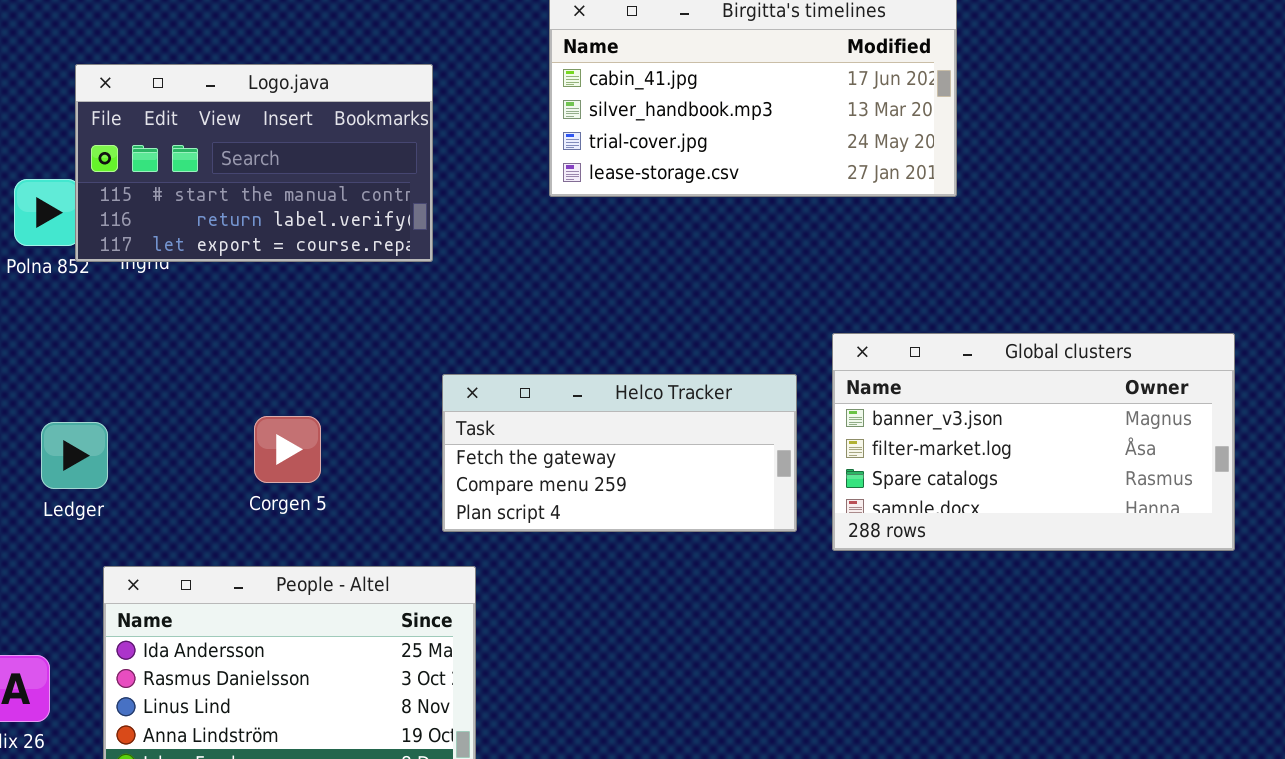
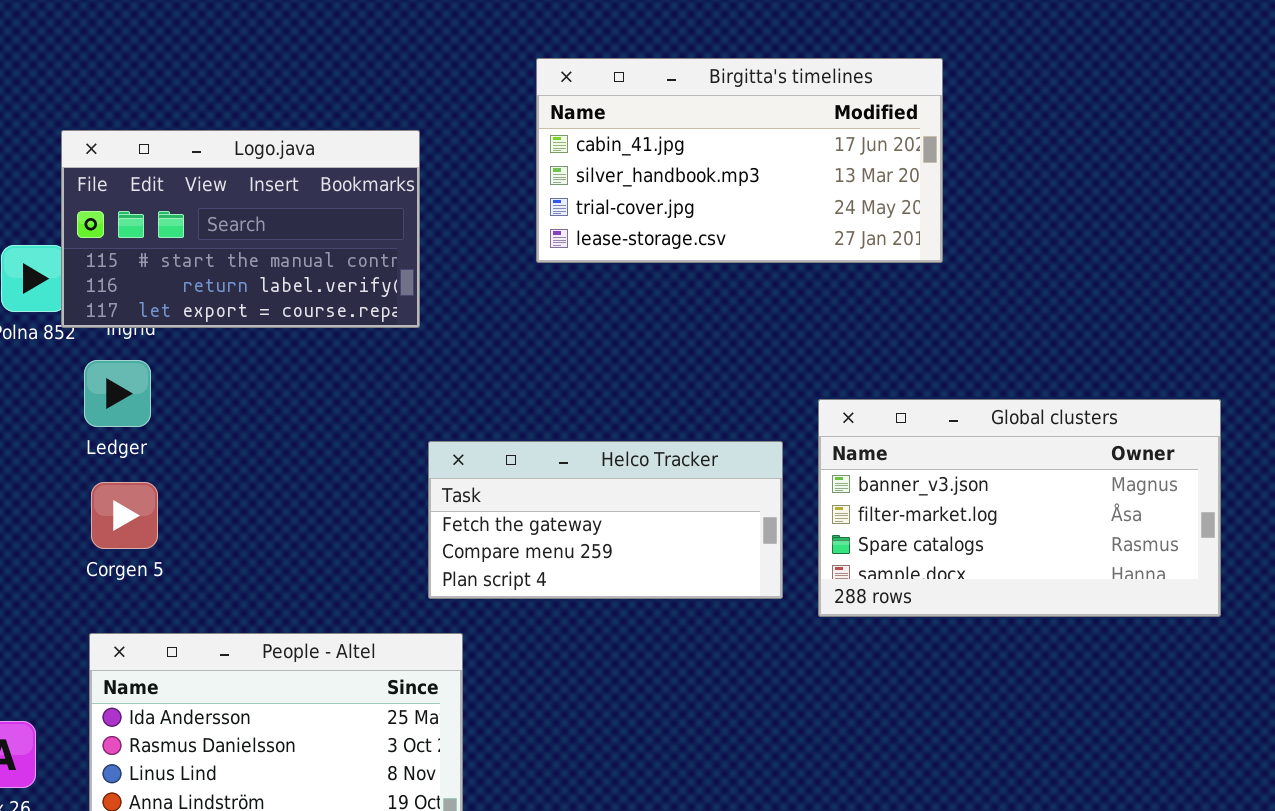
Corgen 5: [254,416,321,483] -> [91,482,158,549], moved
Ledger: [41,422,108,489] -> [84,360,151,427], moved

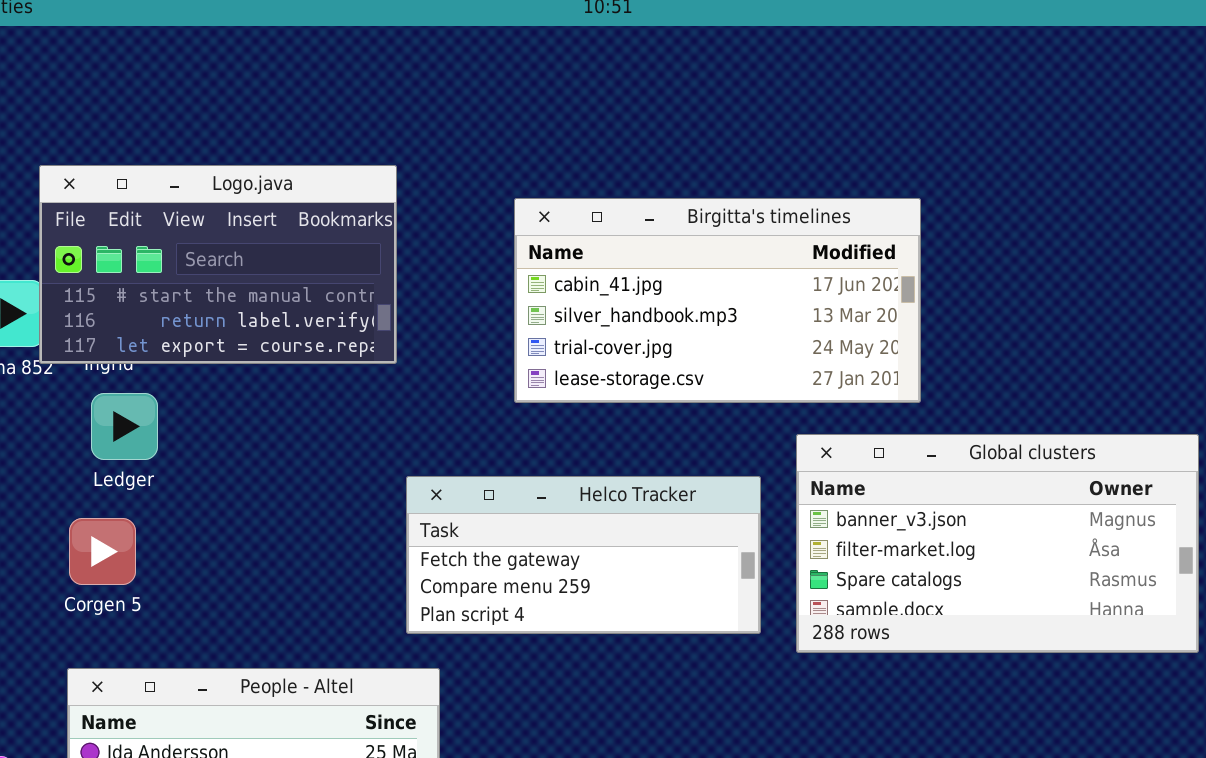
Birgitta's timelines: [536,58,943,263] -> [514,198,921,403], moved
Ledger: [84,360,151,427] -> [91,393,158,460], moved

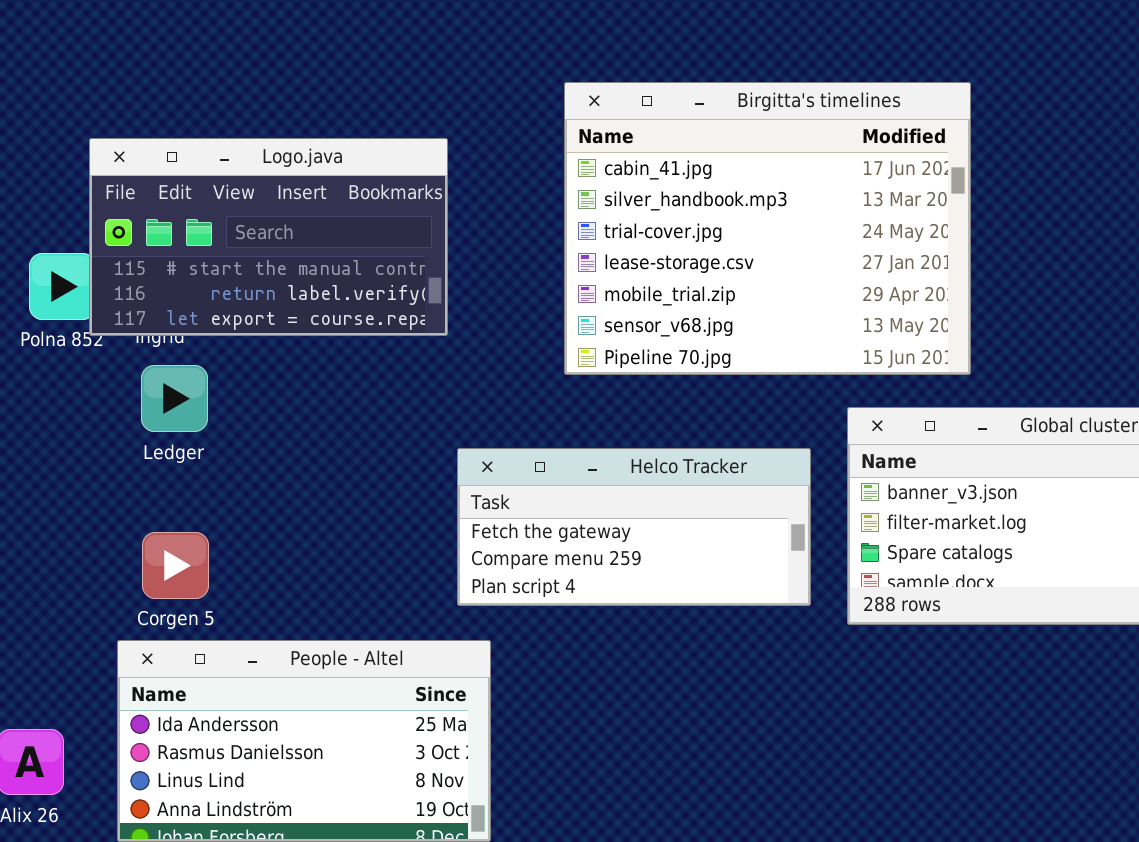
Birgitta's timelines: [514,198,921,403] -> [564,82,971,375], resized
Corgen 5: [69,518,136,585] -> [142,532,209,599], moved

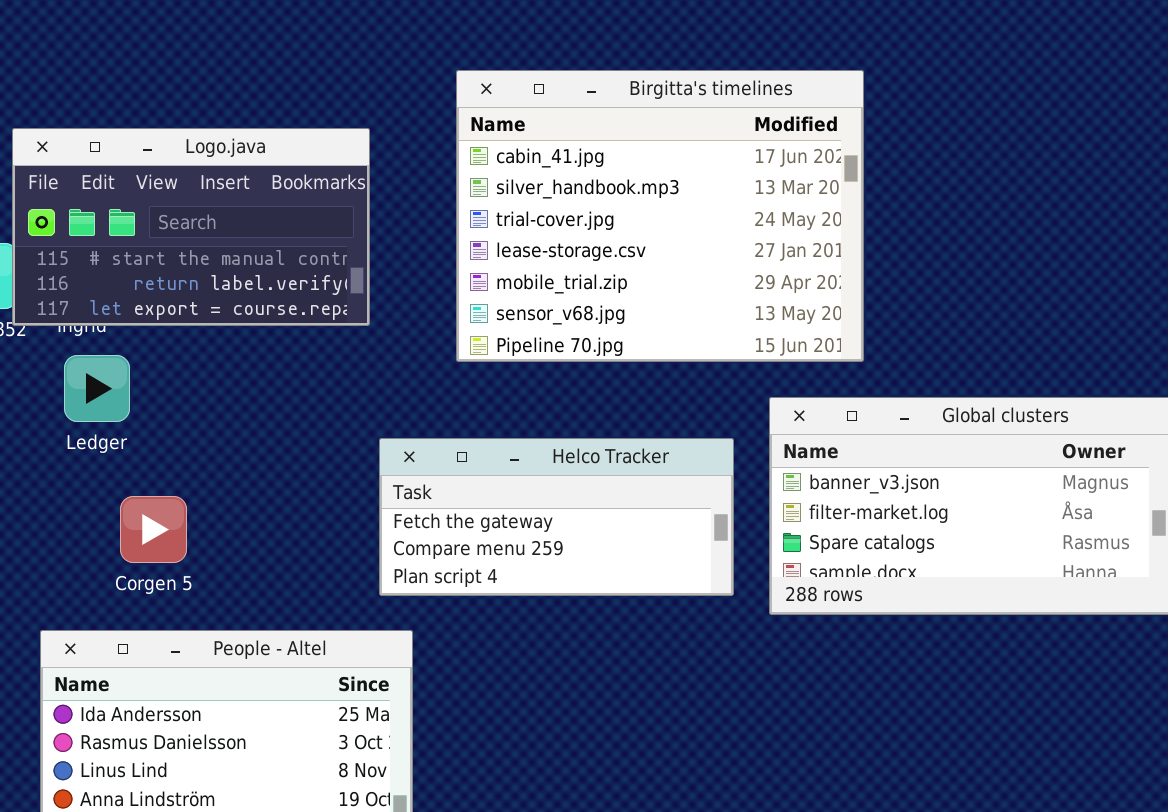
Birgitta's timelines: [564,82,971,375] -> [456,70,864,362], moved
Corgen 5: [142,532,209,599] -> [120,496,187,563], moved

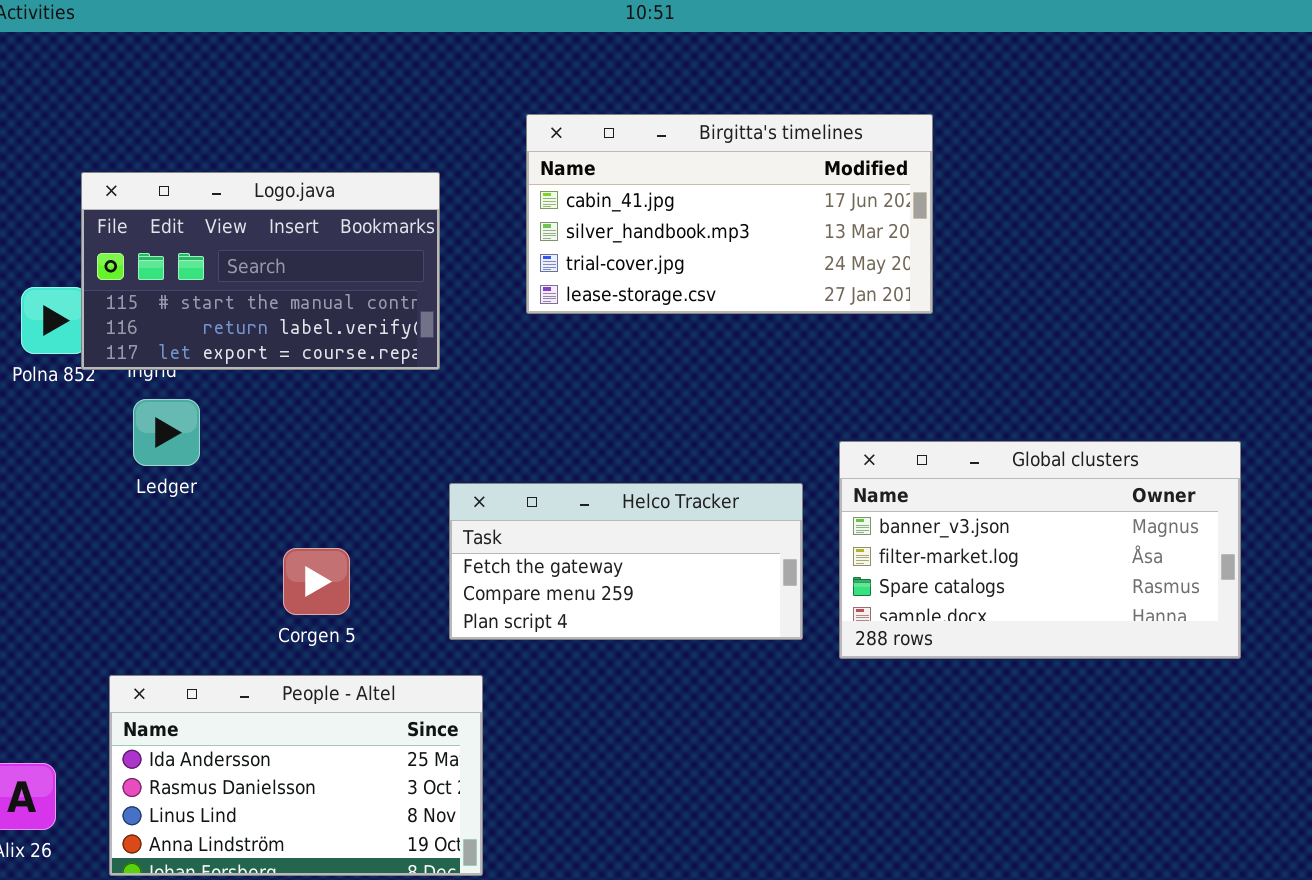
Birgitta's timelines: [456,70,864,362] -> [526,114,933,314], resized
Corgen 5: [120,496,187,563] -> [283,548,350,615], moved

